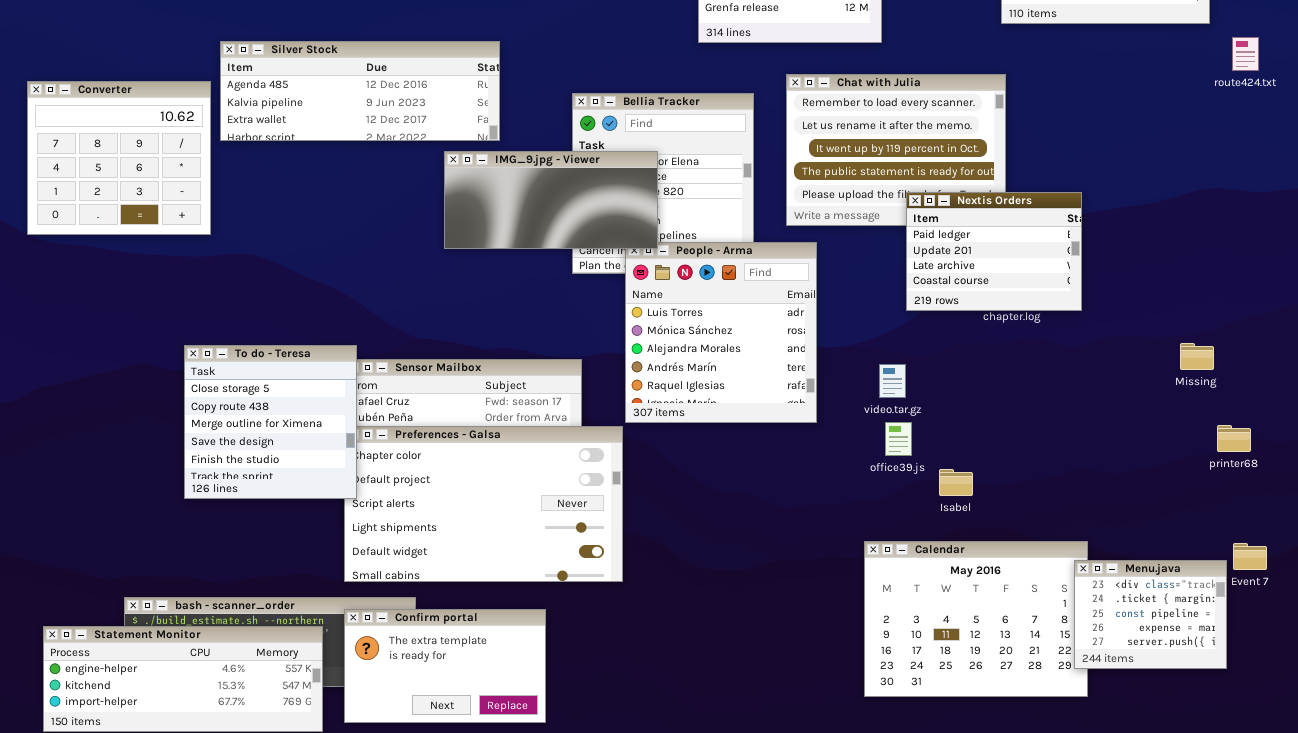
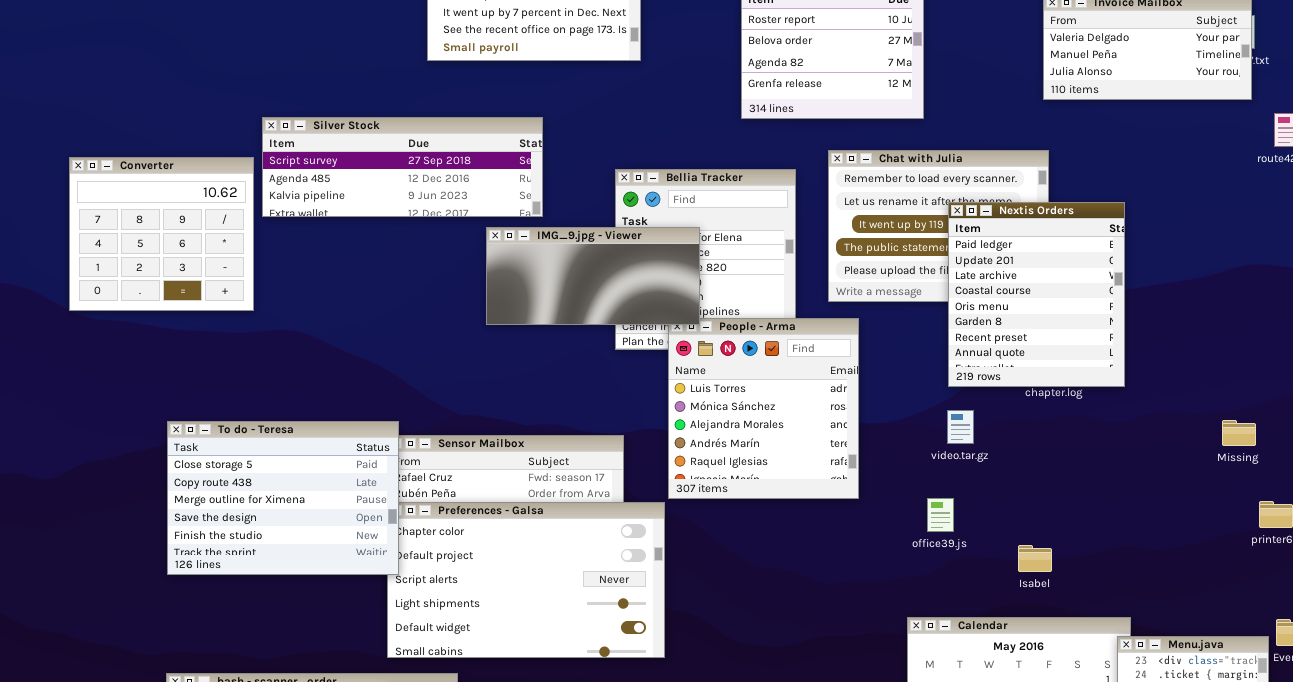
Silver Stock: [220,41,500,141] -> [262,117,543,217], scrolled up 1 row
Nextis Orders: [906,192,1082,311] -> [948,202,1125,387], resized
To do - Teresa: [184,345,357,499] -> [167,421,399,575], resized
video.tar.gz: [879,364,906,398] -> [947,410,974,444], moved
Isabel: [939,469,973,496] -> [1018,545,1052,572], moved

